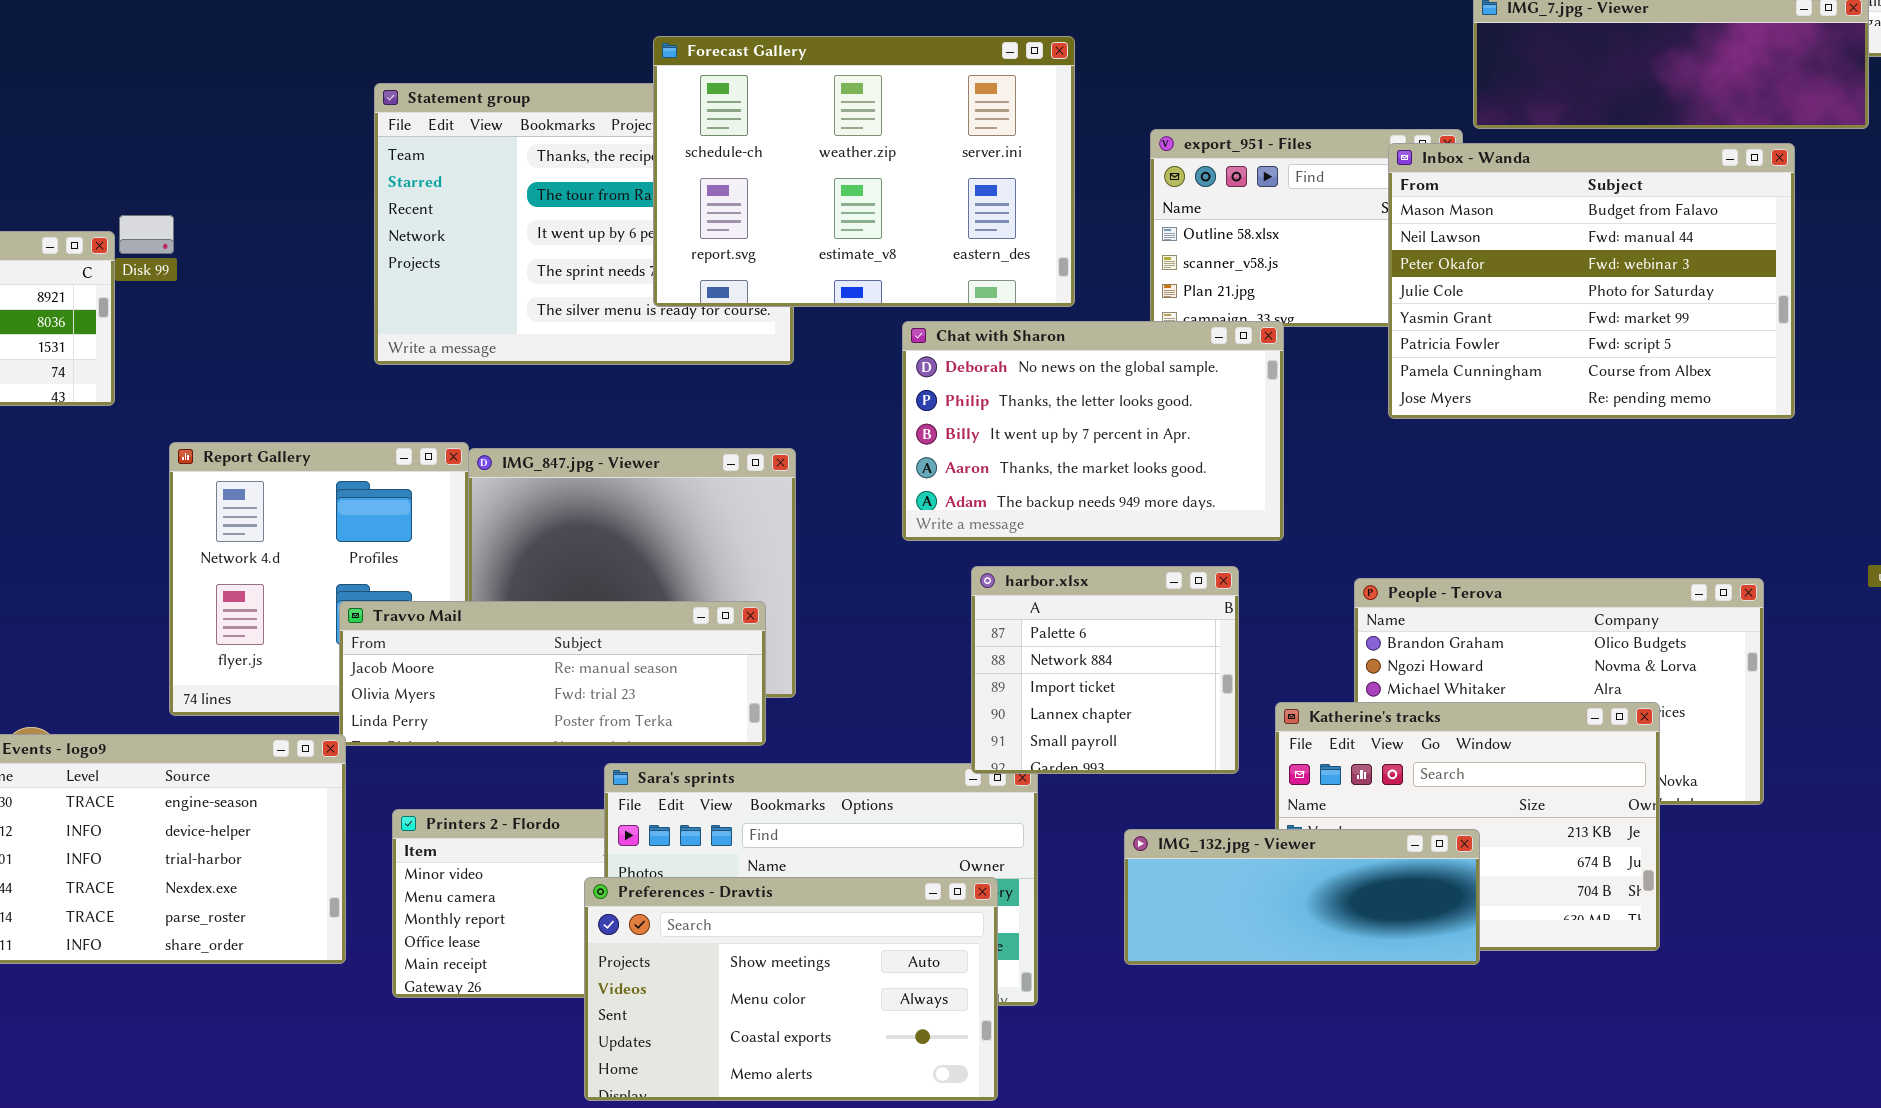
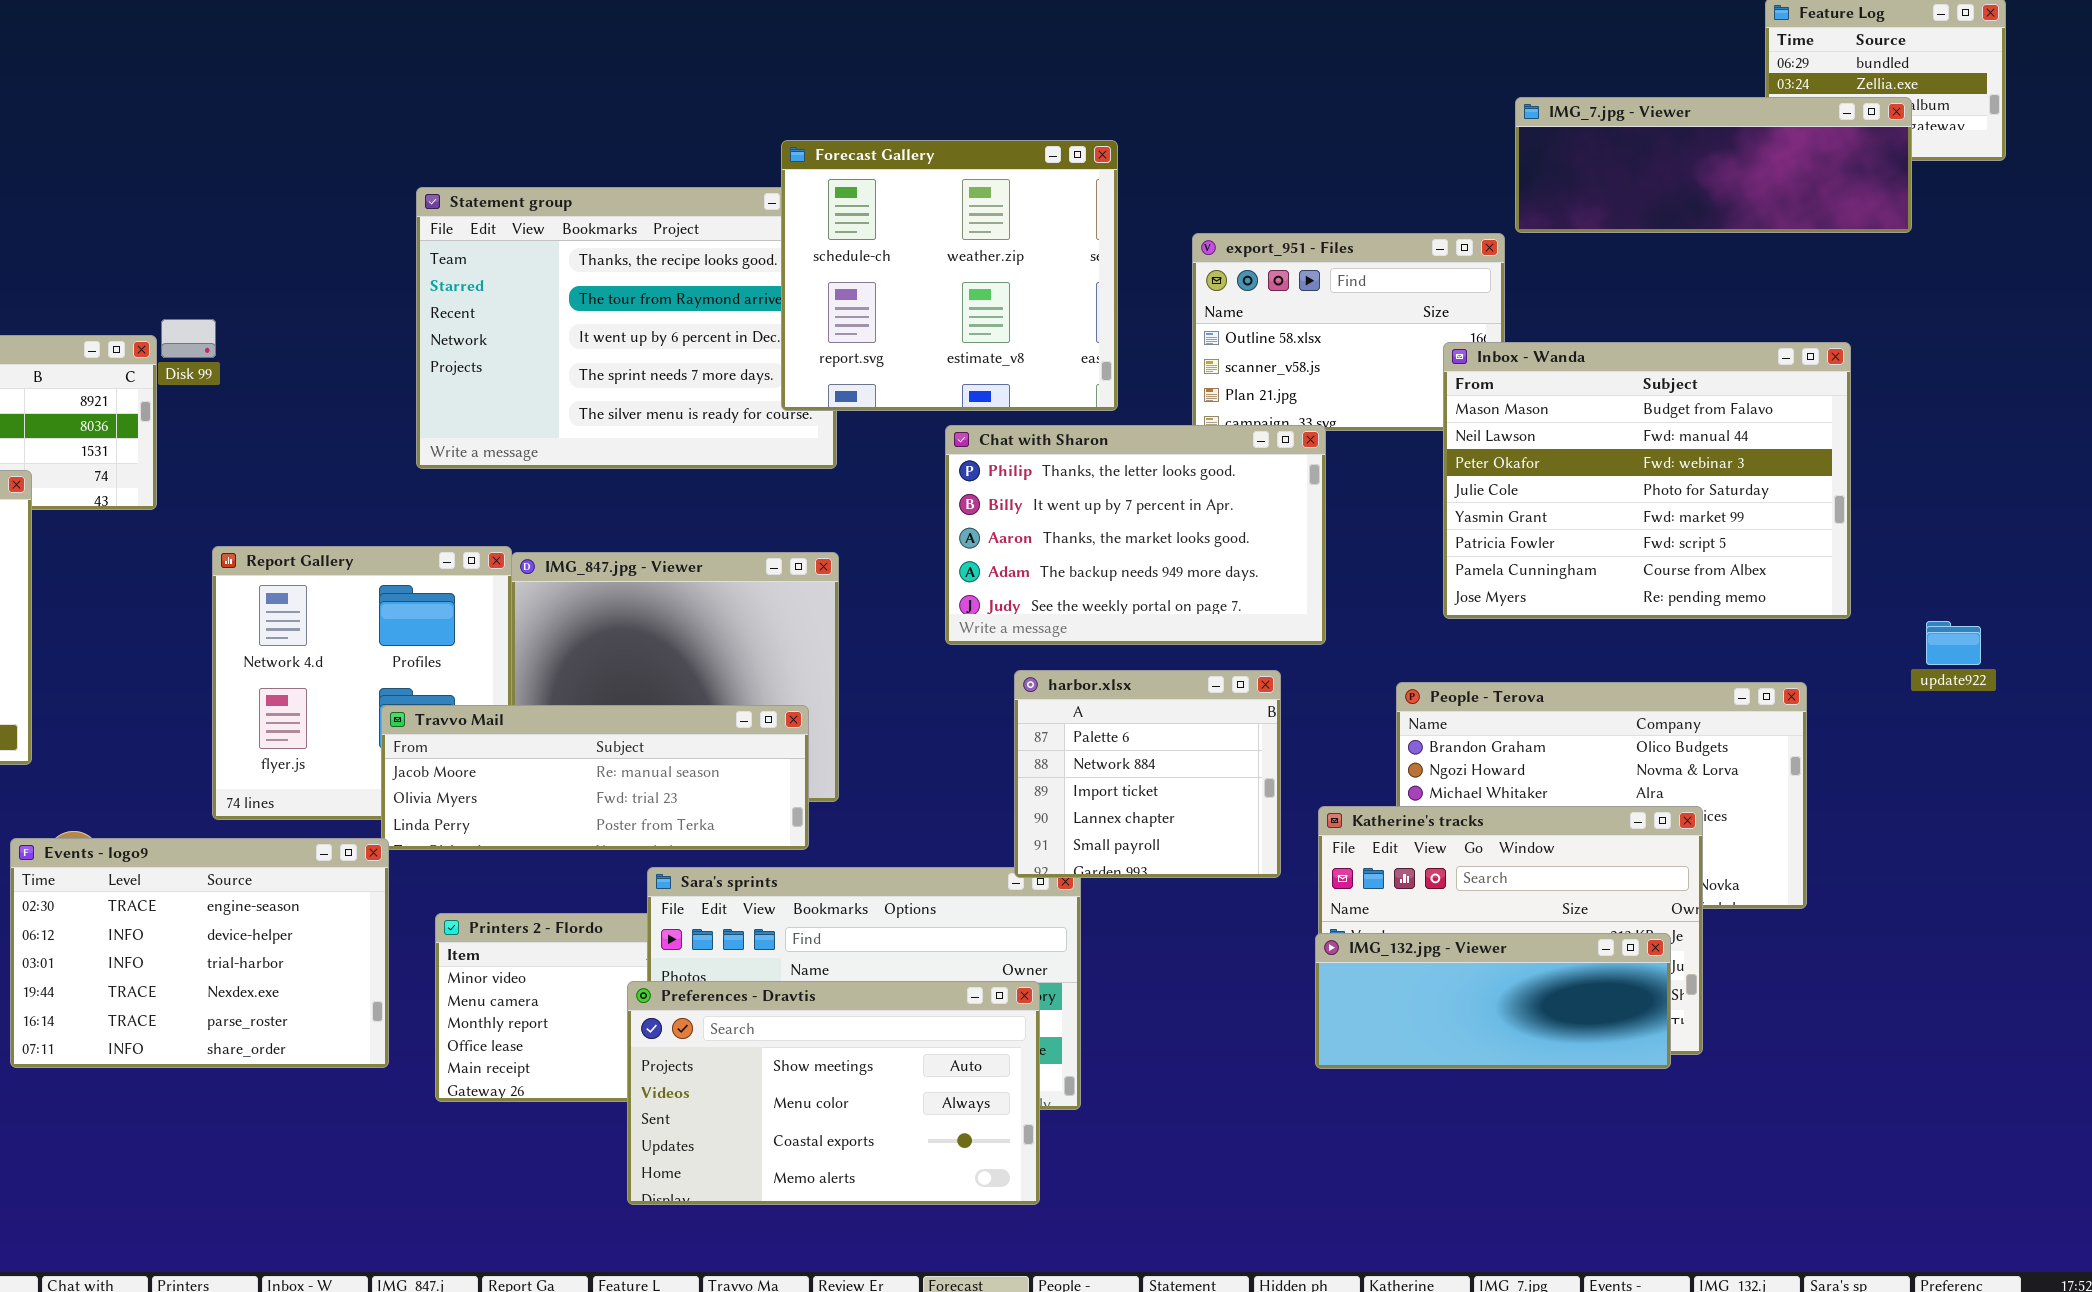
Forecast Gallery: [653,36,1075,307] -> [781,140,1118,411], resized
Inbox - Wanda: [1388,143,1795,419] -> [1443,342,1851,619], moved
Chat with Sharon: [902,321,1284,541] -> [945,425,1326,645], scrolled down 1 row
IMG_132.jpg - Viewer: [1124,829,1480,965] -> [1315,933,1671,1069], moved

